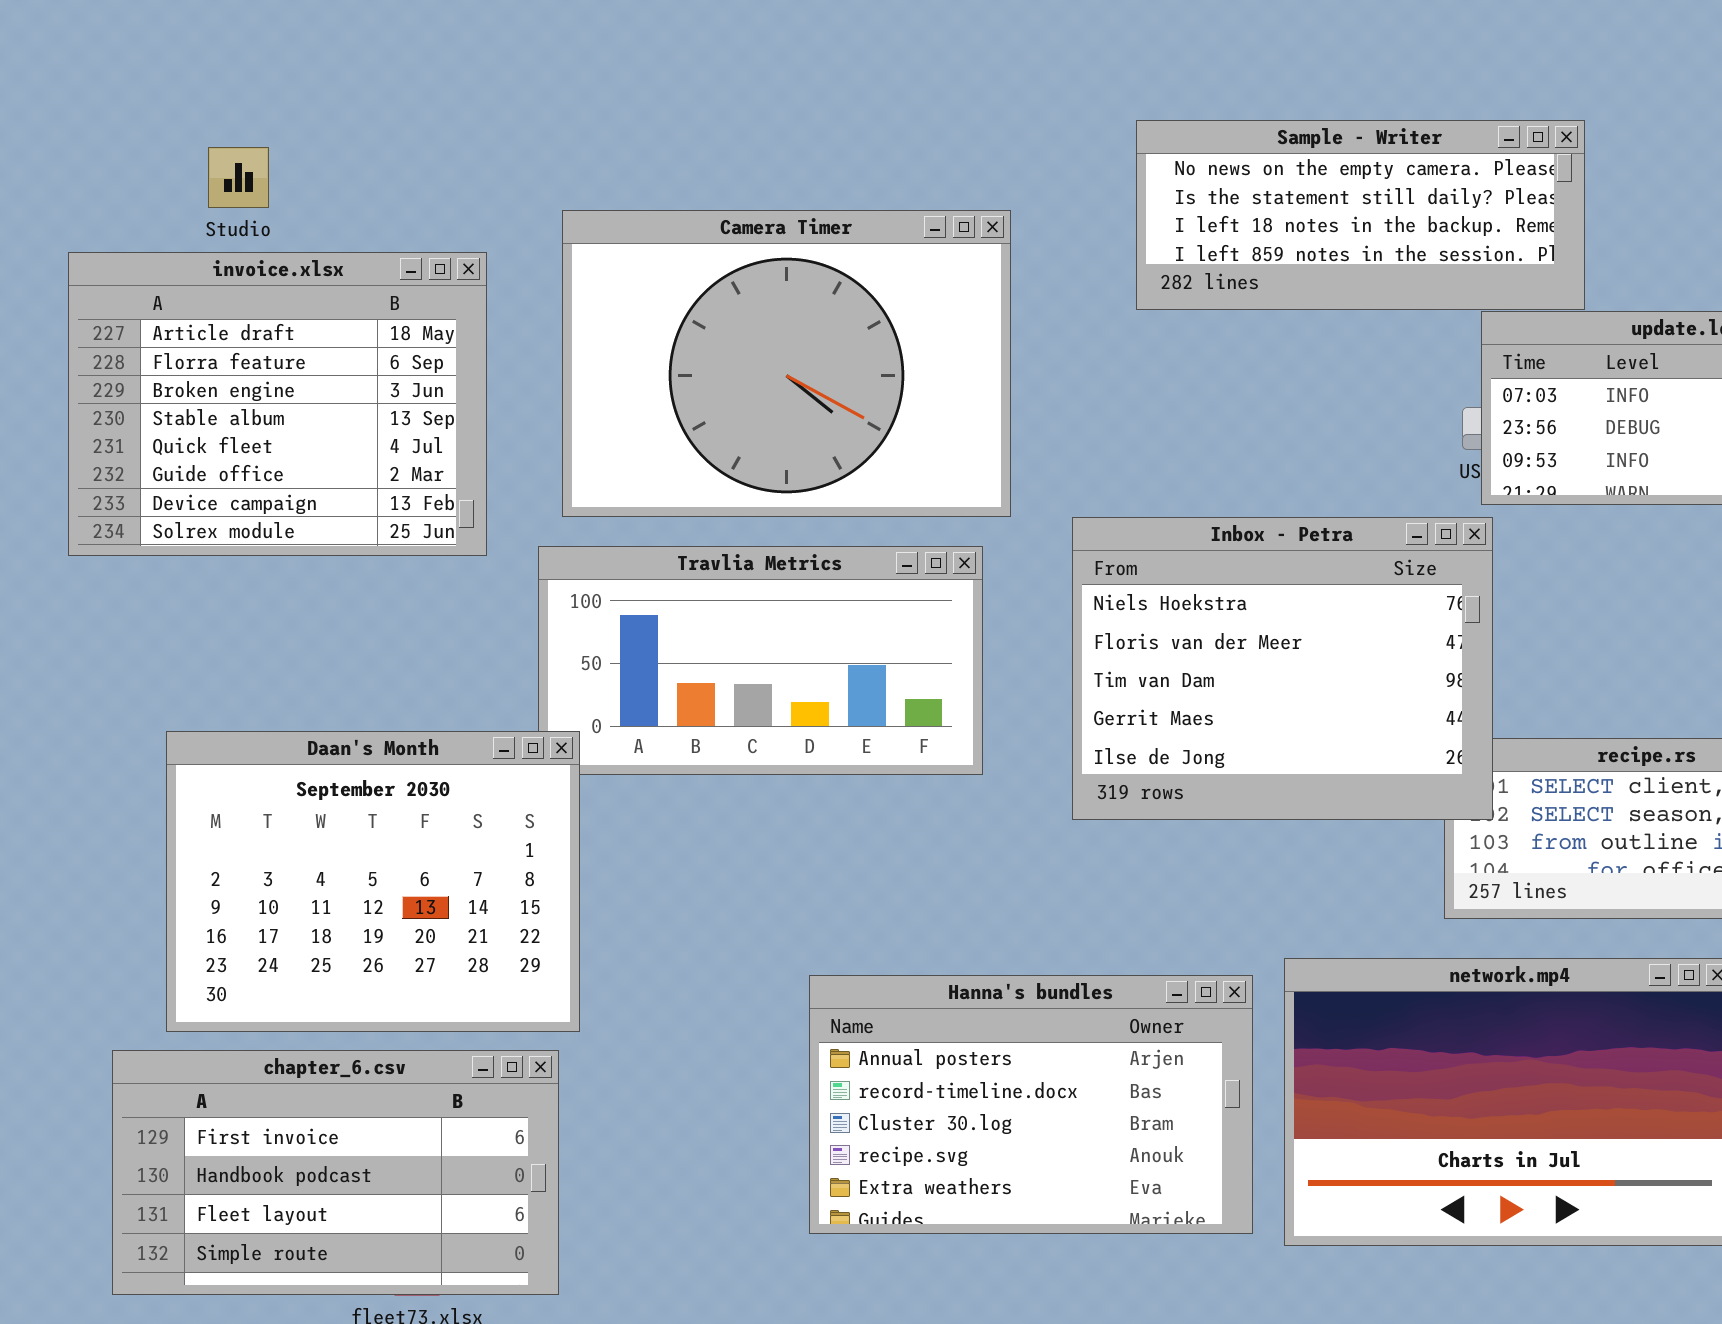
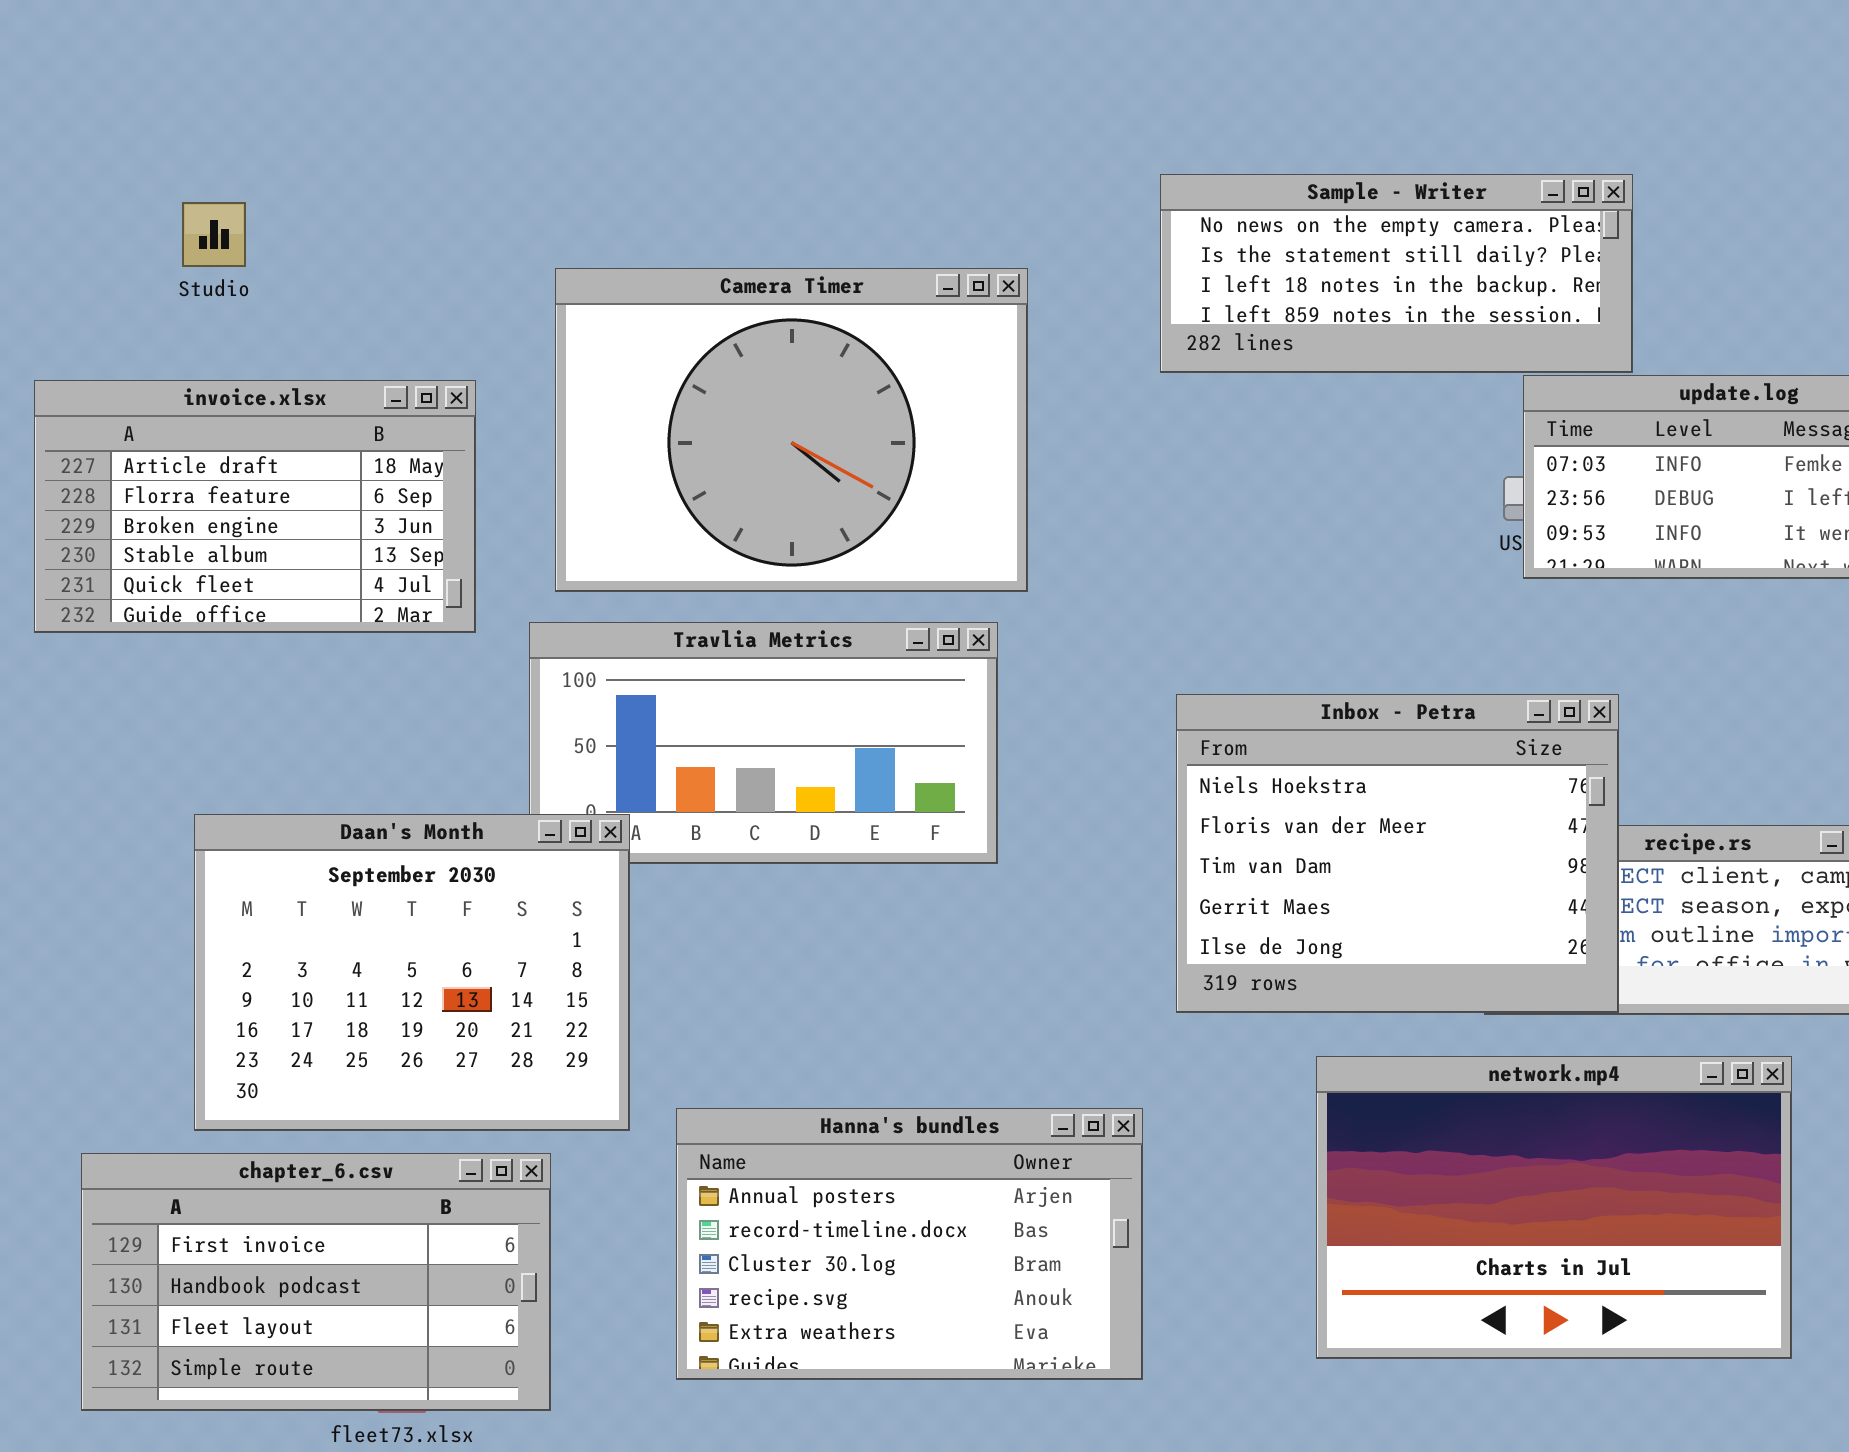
invoice.xlsx: [68,252,487,556] -> [34,380,476,633], resized
Inbox - Petra: [1072,517,1493,820] -> [1176,694,1619,1013], moved
Daan's Month: [166,731,580,1032] -> [194,814,630,1131], moved
Hanna's bundles: [809,975,1253,1234] -> [676,1108,1143,1380], moved

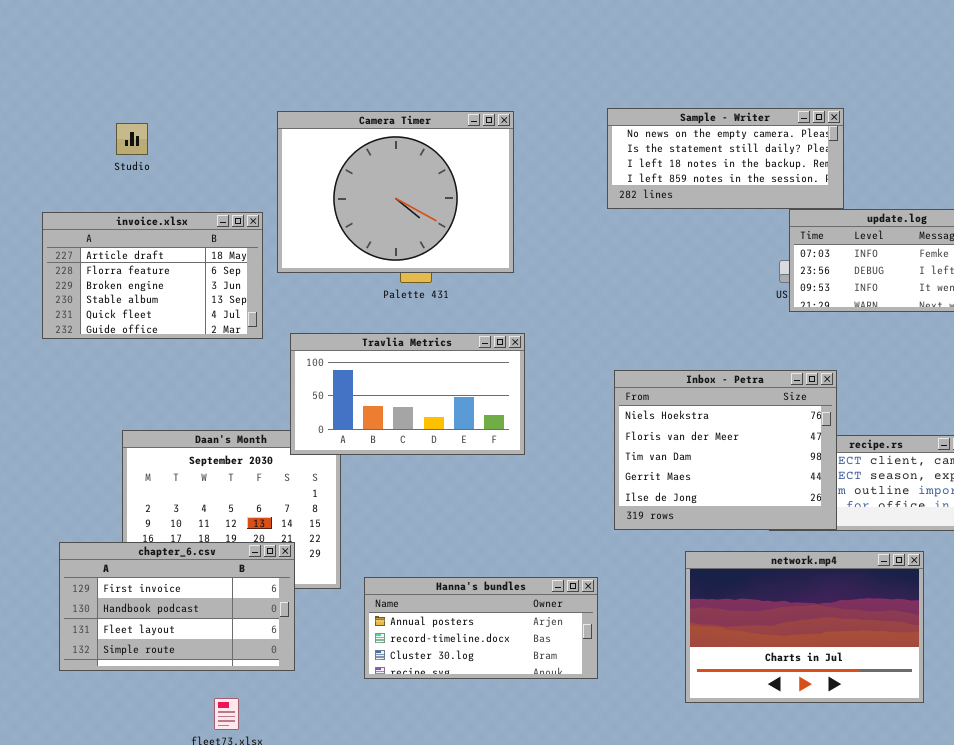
Camera Timer: [555,268,1028,592] -> [277,111,514,273], moved
Travlia Metrics: [529,622,998,864] -> [290,333,525,455], raised
Hanna's bundles: [676,1108,1143,1380] -> [364,577,598,679], resized
chapter_6.csv: [81,1153,551,1411] -> [59,542,295,671], moved

